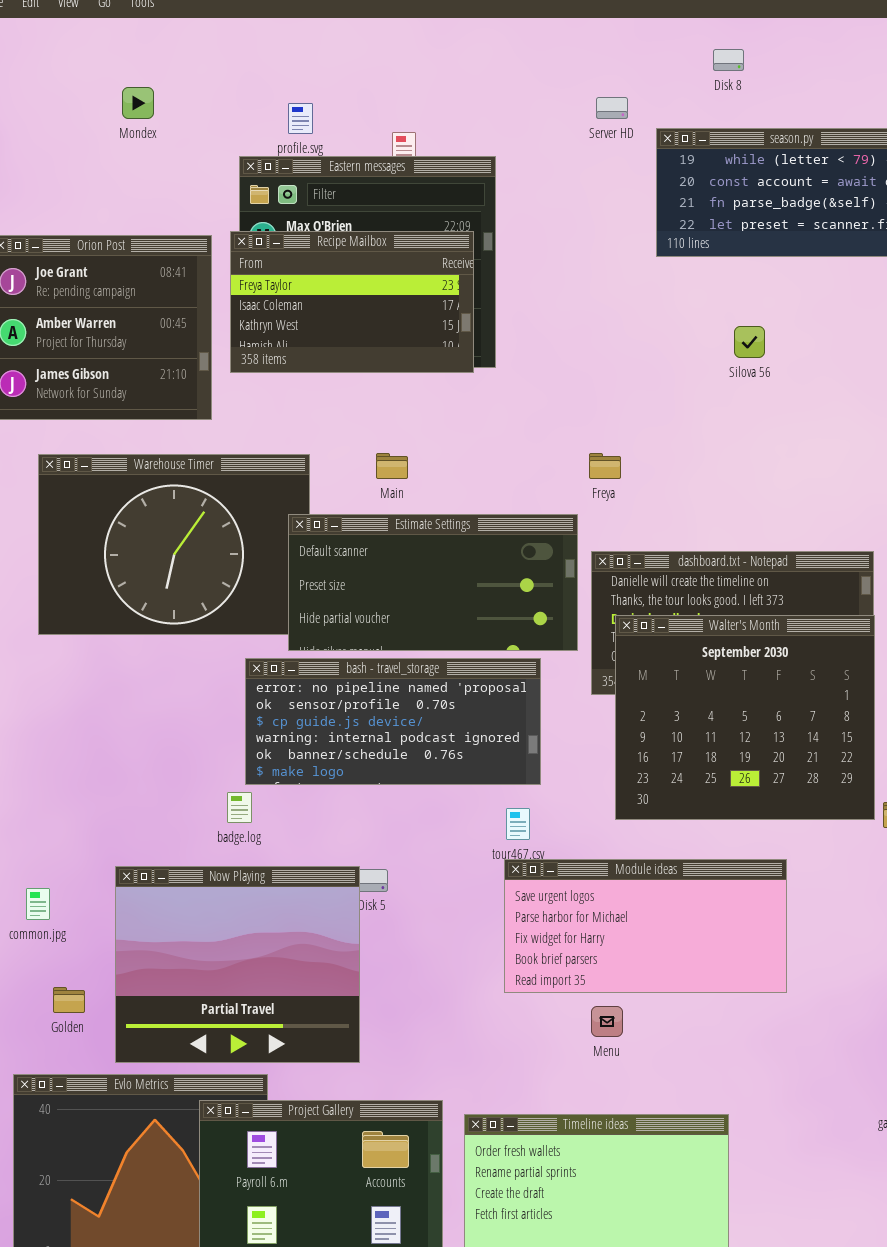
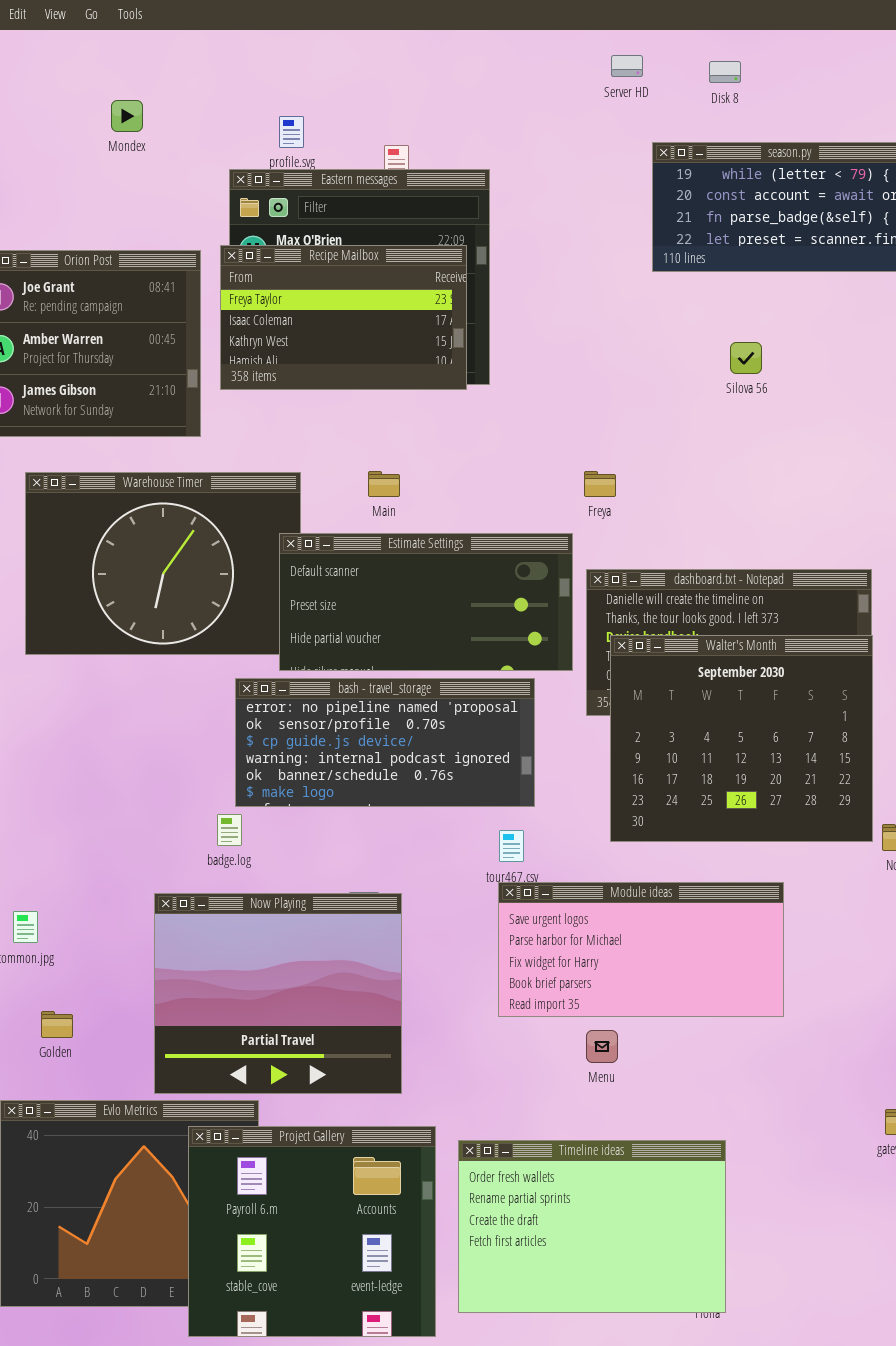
Server HD: [596,97,628,119] -> [611,55,643,77], moved
Now Playing: [115,866,360,1063] -> [154,893,402,1094], moved

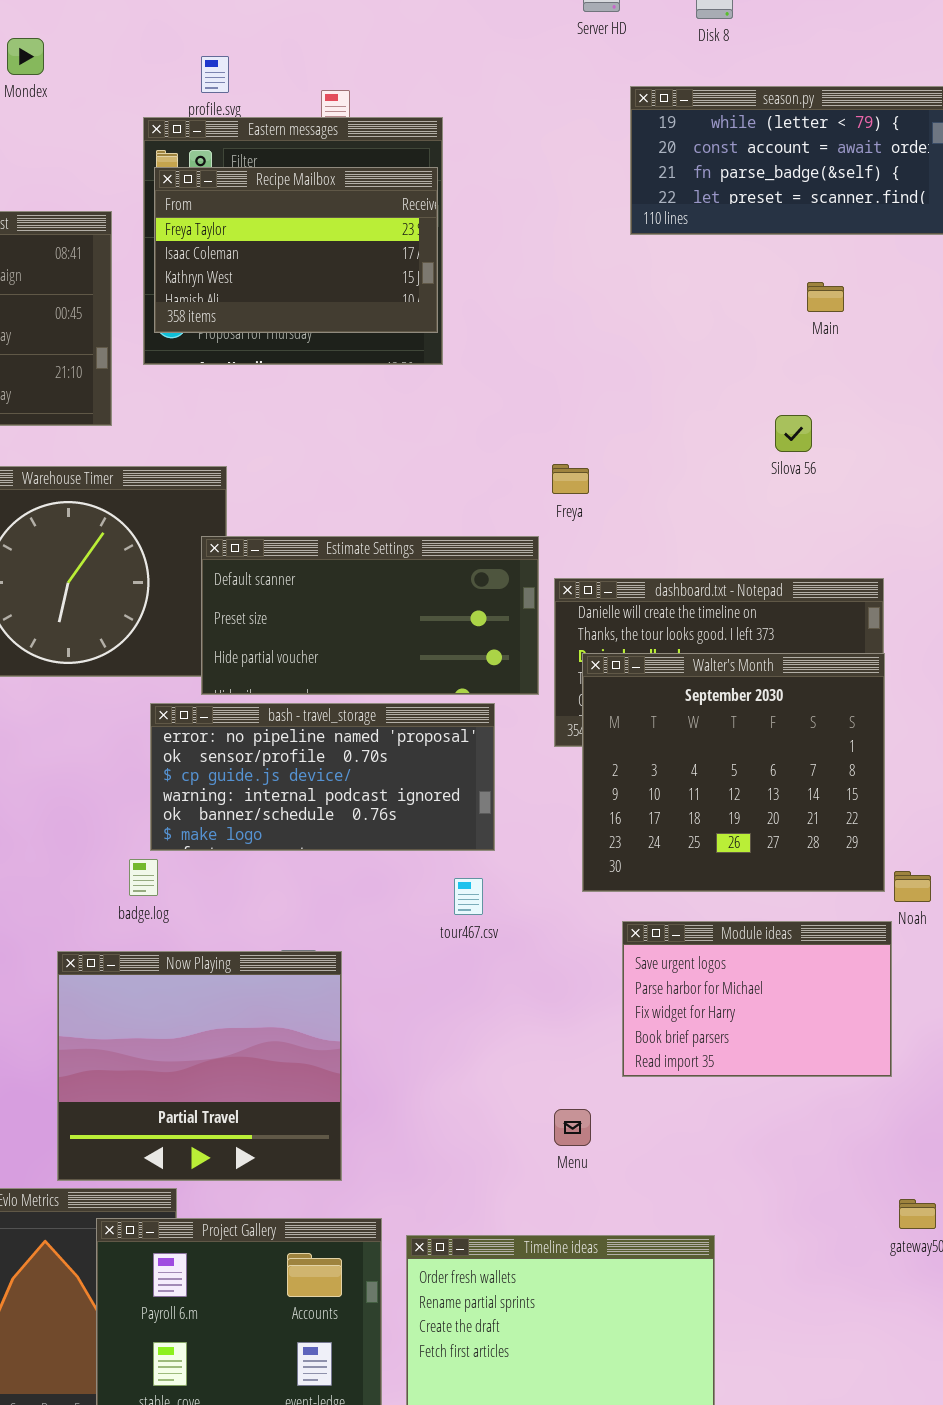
Recipe Mailbox: [220,245,467,390] -> [154,167,438,333], moved
Silova 56: [730,342,762,374] -> [775,415,812,452], moved
Main: [368,471,400,497] -> [807,282,844,312], moved
Module ideas: [498,882,784,1017] -> [622,921,892,1077], moved, resized

